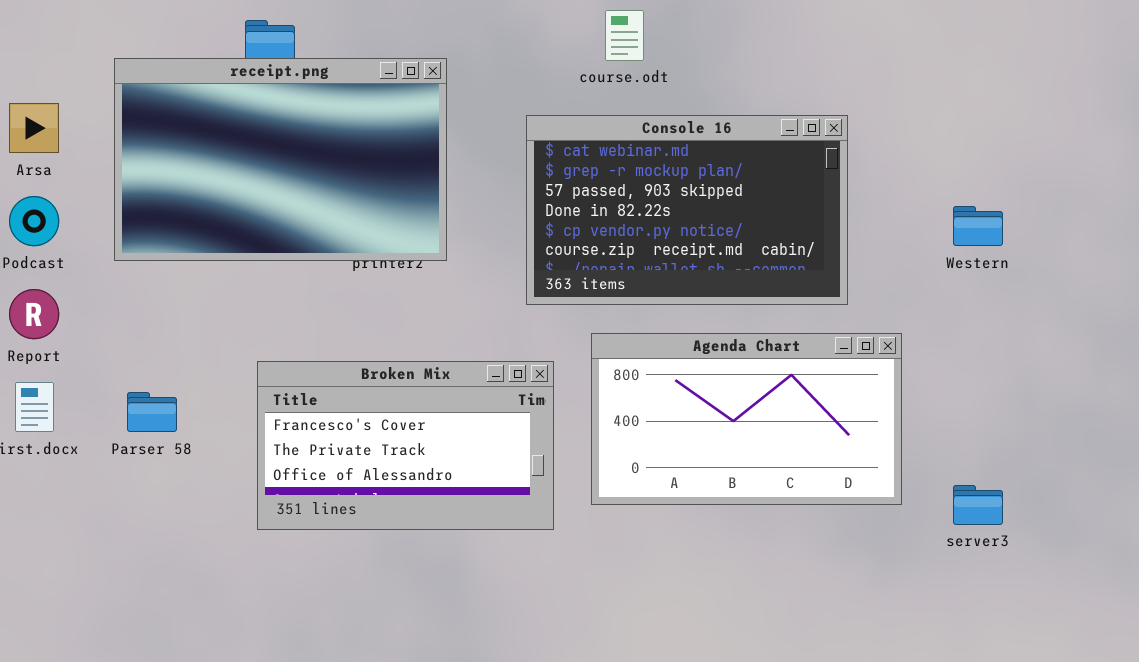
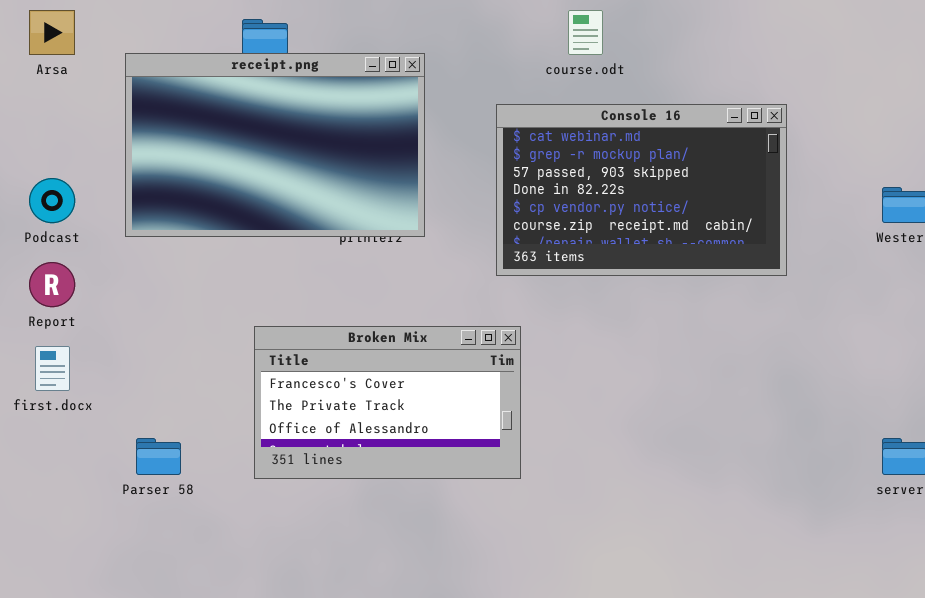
Arsa: [9,103,59,153] -> [29,10,75,55], moved
Agenda Chart: [591,333,902,505] -> none, closed
Parser 58: [127,392,177,432] -> [136,438,181,475], moved

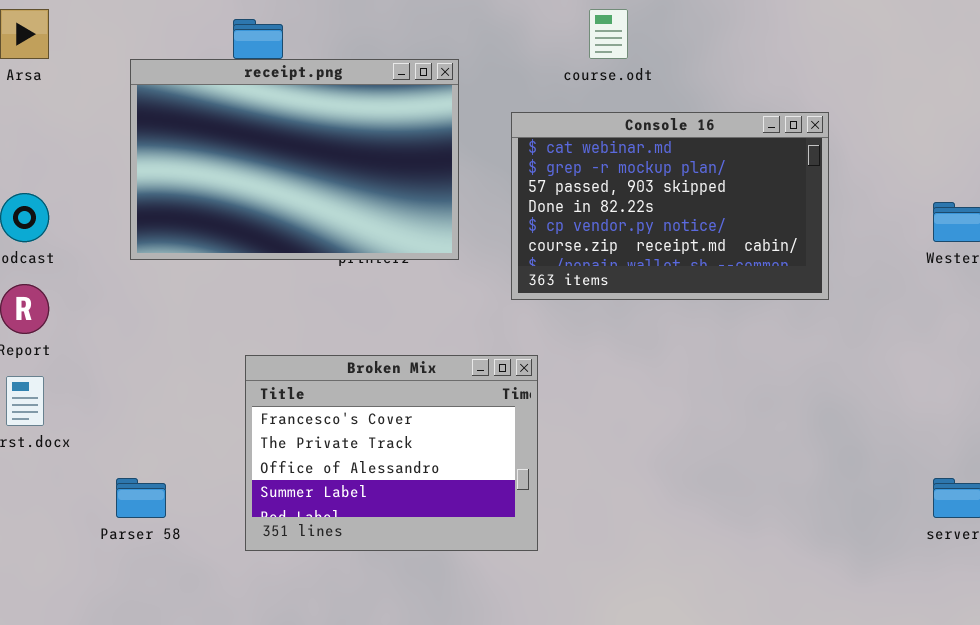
receipt.png: [125,53,425,237] -> [130,59,459,260], moved
Broken Mix: [254,326,521,479] -> [245,355,538,551], resized

